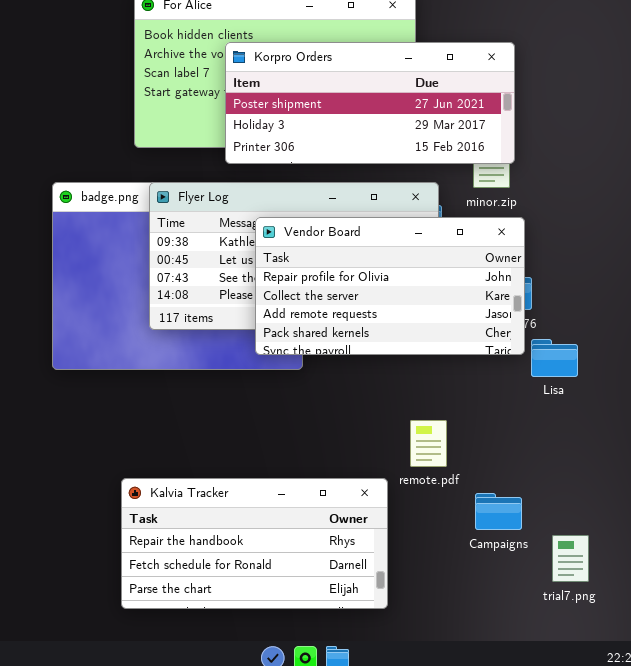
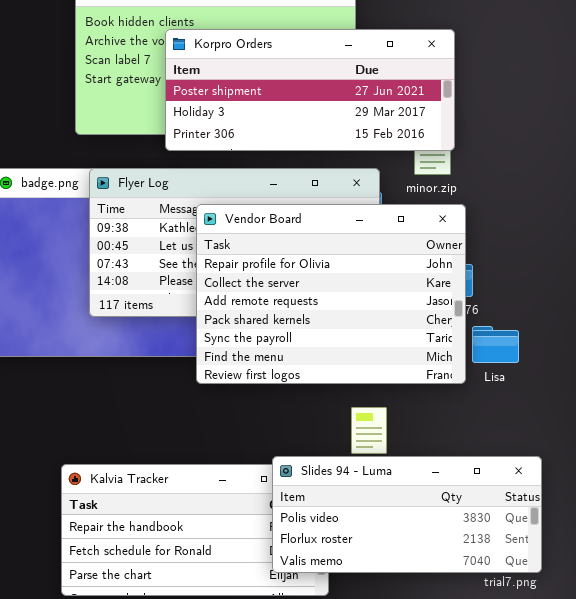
Vendor Board: [255,217,525,355] -> [196,204,466,384], resized
Slides 94 - Luma: none -> [272,456,542,573], opened

